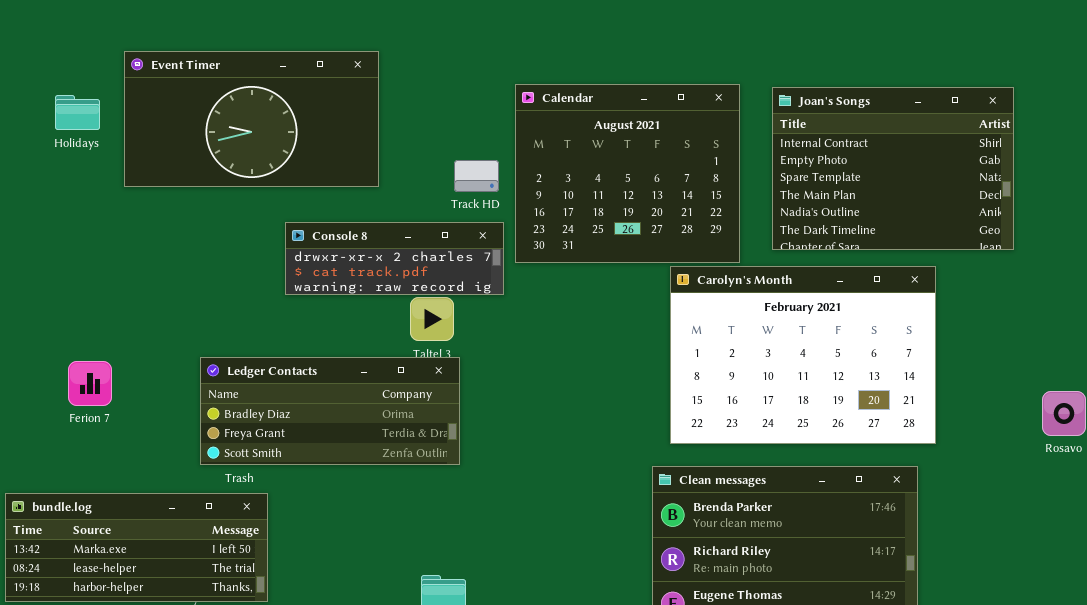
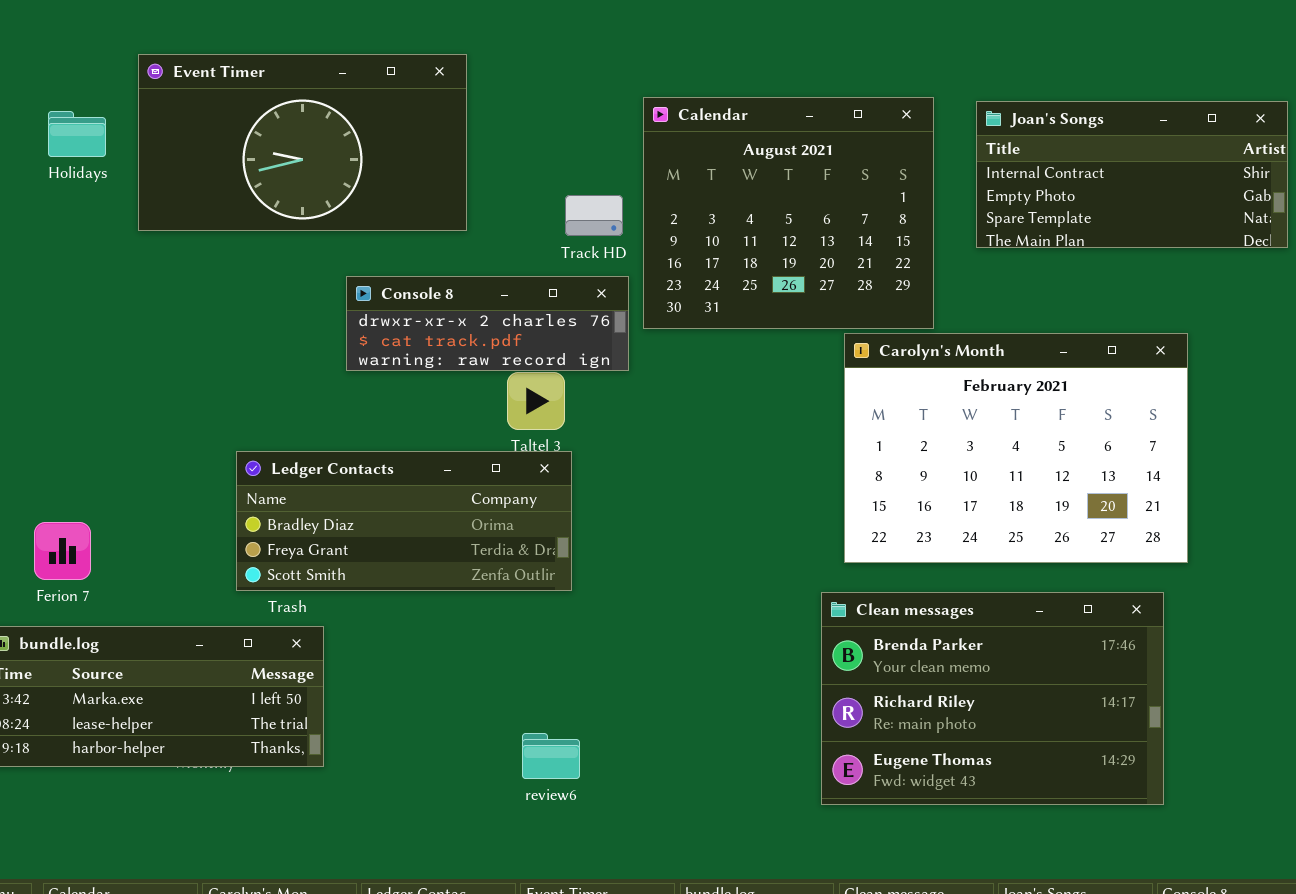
Joan's Songs: [772,87,1014,250] -> [976,101,1288,248], resized
Ferion 7: [68,361,112,406] -> [34,522,91,580], moved

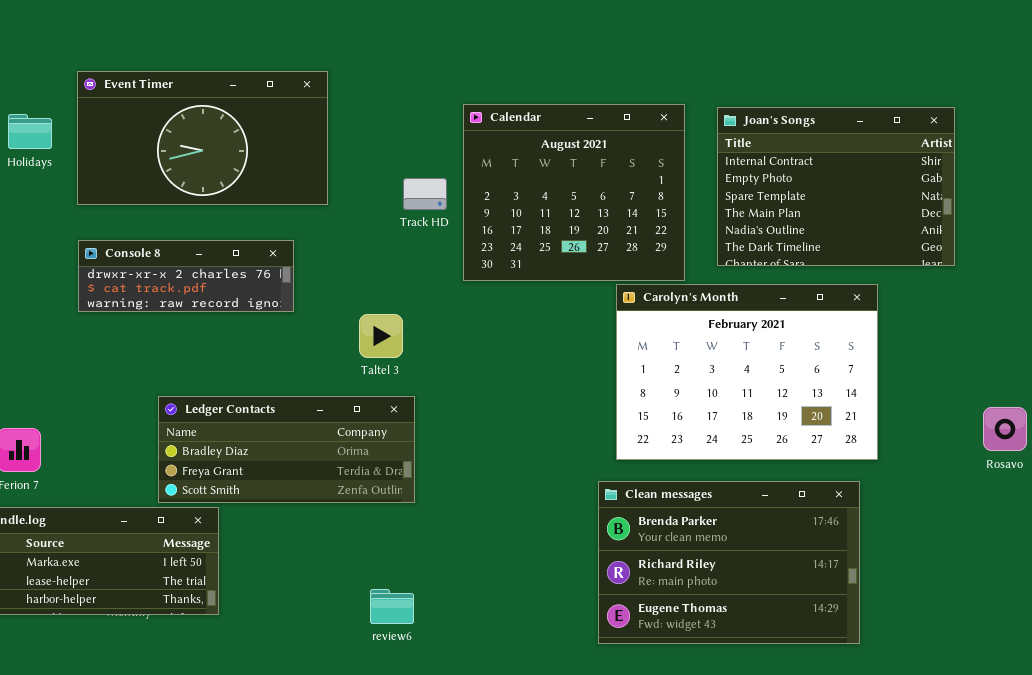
Joan's Songs: [976,101,1288,248] -> [717,107,955,266], resized
Console 8: [346,276,629,371] -> [78,240,294,312], moved
Ledger Contacts: [236,451,572,591] -> [158,396,415,503], moved

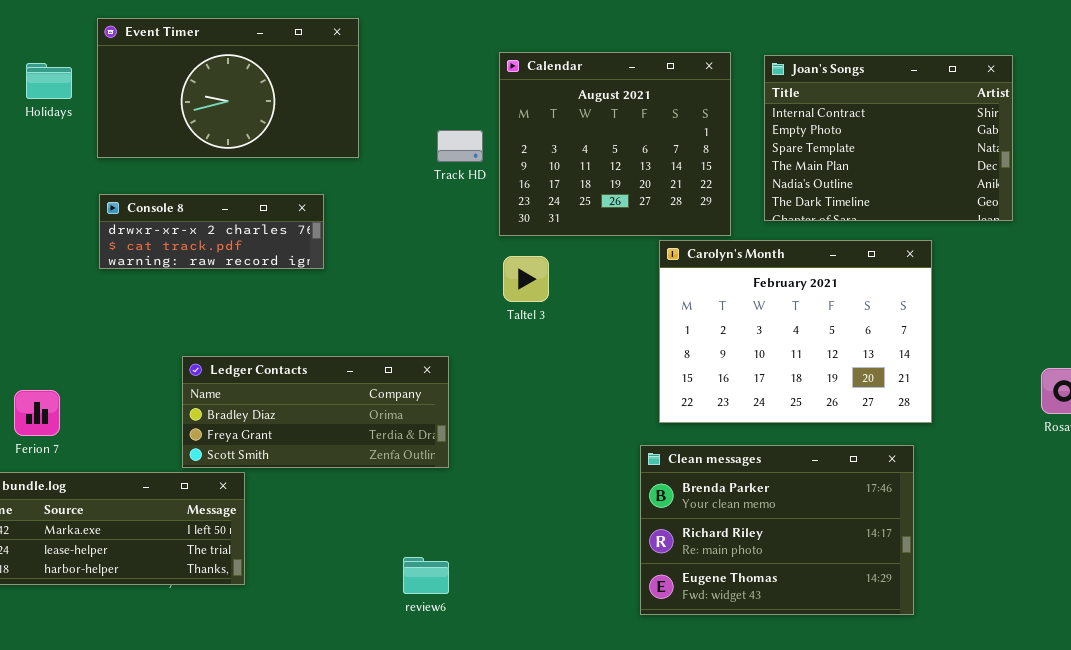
Taltel 3: [359,314,403,358] -> [503,256,549,302], moved

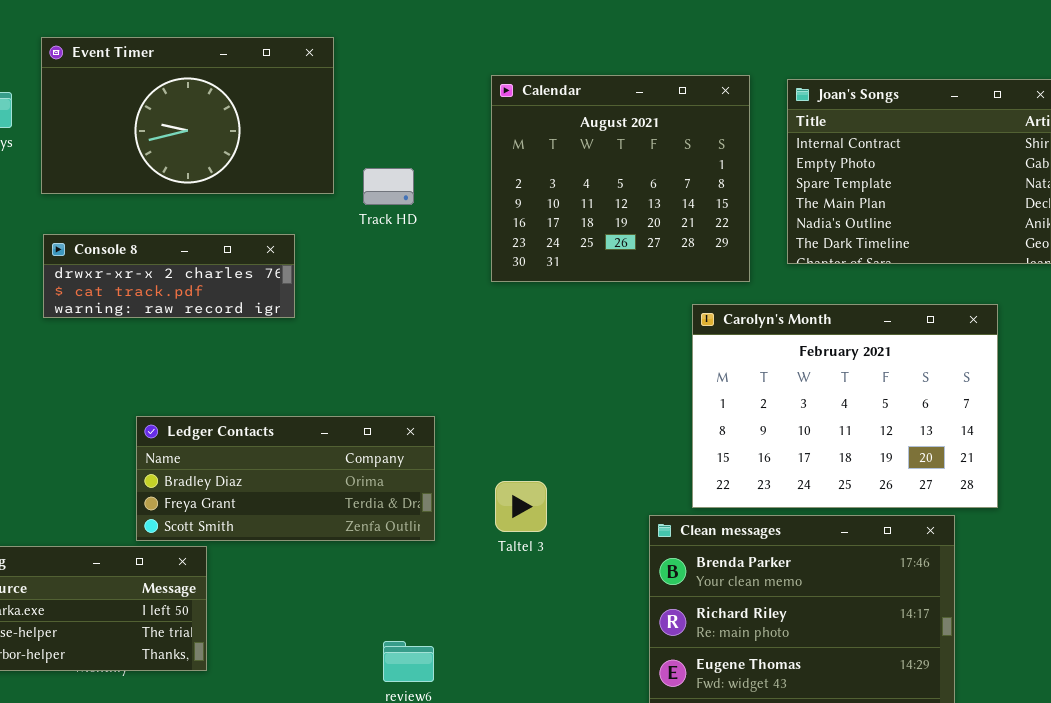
Track HD: [437,130,483,162] -> [363,168,414,205], moved
Carolyn's Month: [659,240,932,423] -> [692,304,998,508], moved
Taltel 3: [503,256,549,302] -> [495,481,547,532], moved

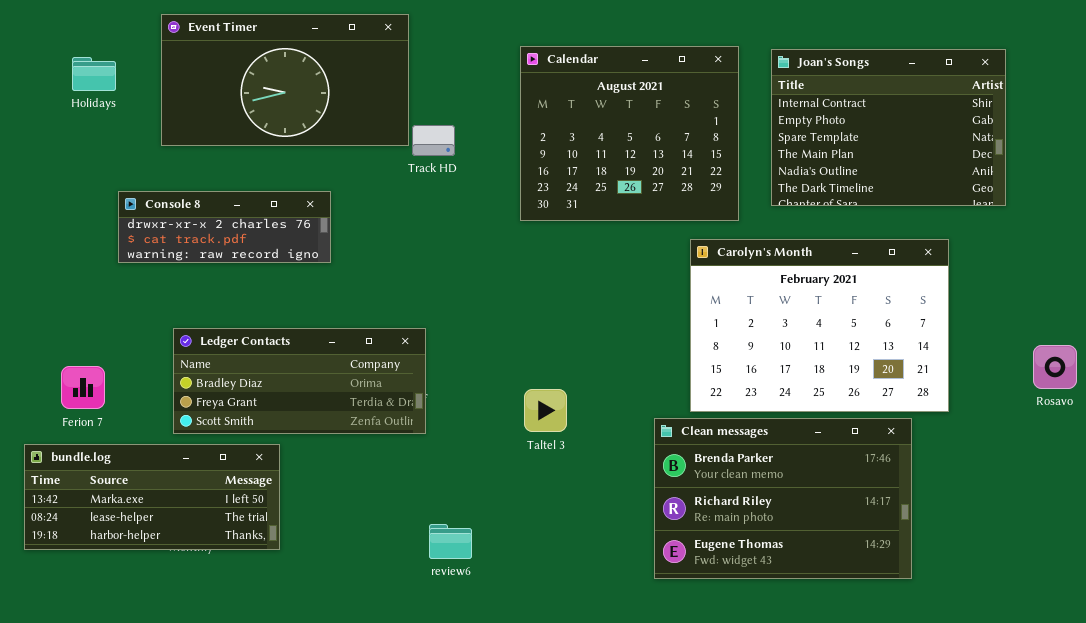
Event Timer: [41,37,334,194] -> [161,14,409,146], moved
Console 8: [43,234,295,318] -> [118,191,331,263], moved
Ledger Contacts: [136,416,435,541] -> [173,328,426,434], moved

